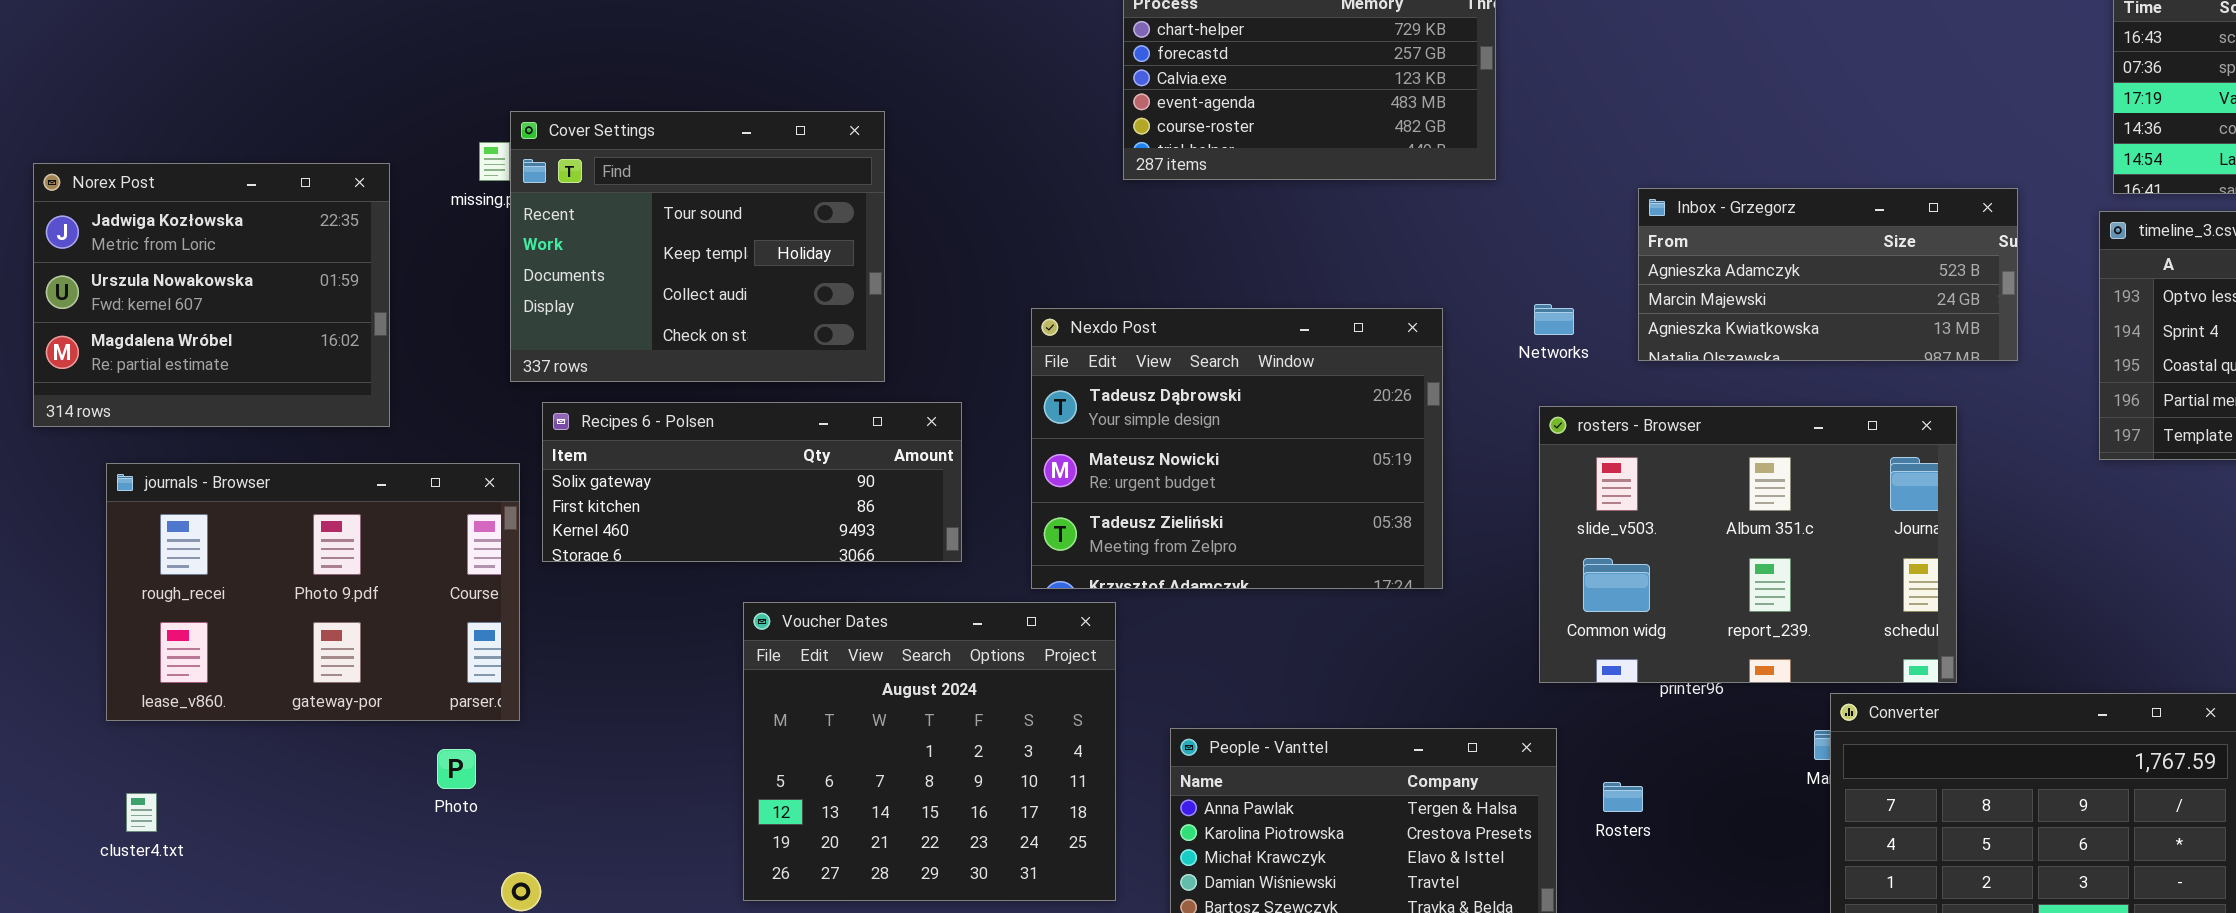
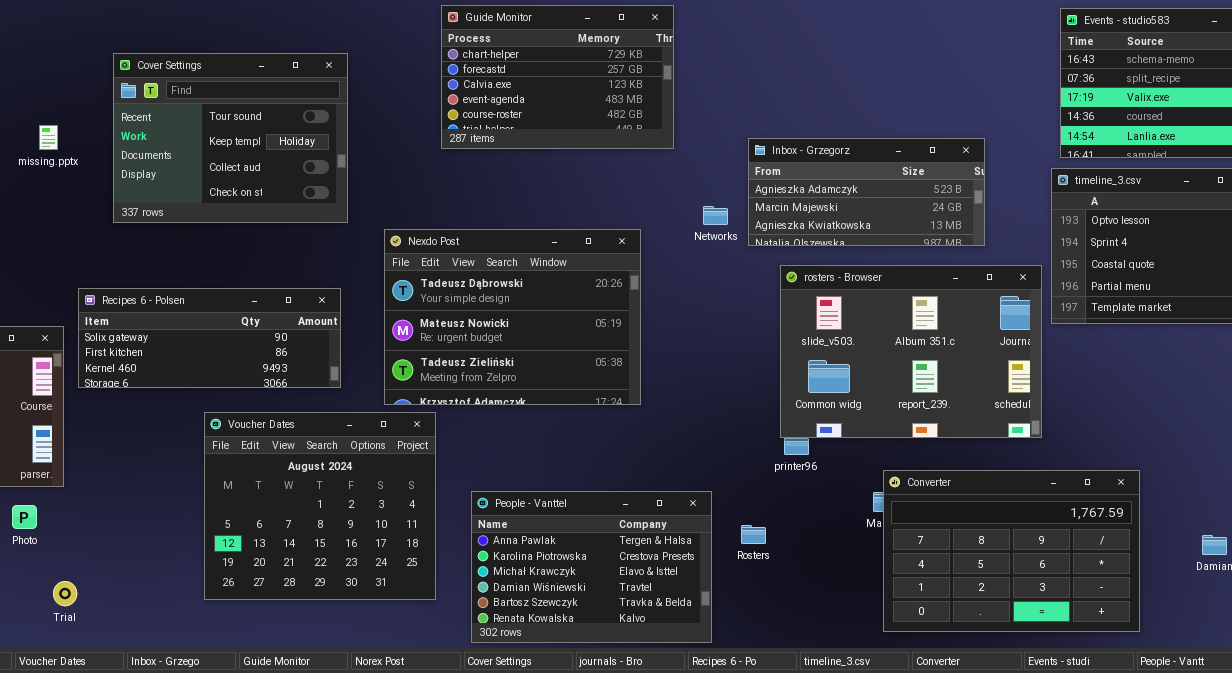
Cover Settings: [510,111,885,382] -> [113,53,348,223], moved
Inbox - Grzegorz: [1638,188,2018,361] -> [748,138,985,246], moved
Networks: [1534,304,1574,335] -> [703,206,728,225], moved
rosters - Browser: [1539,406,1957,683] -> [780,265,1042,438], moved

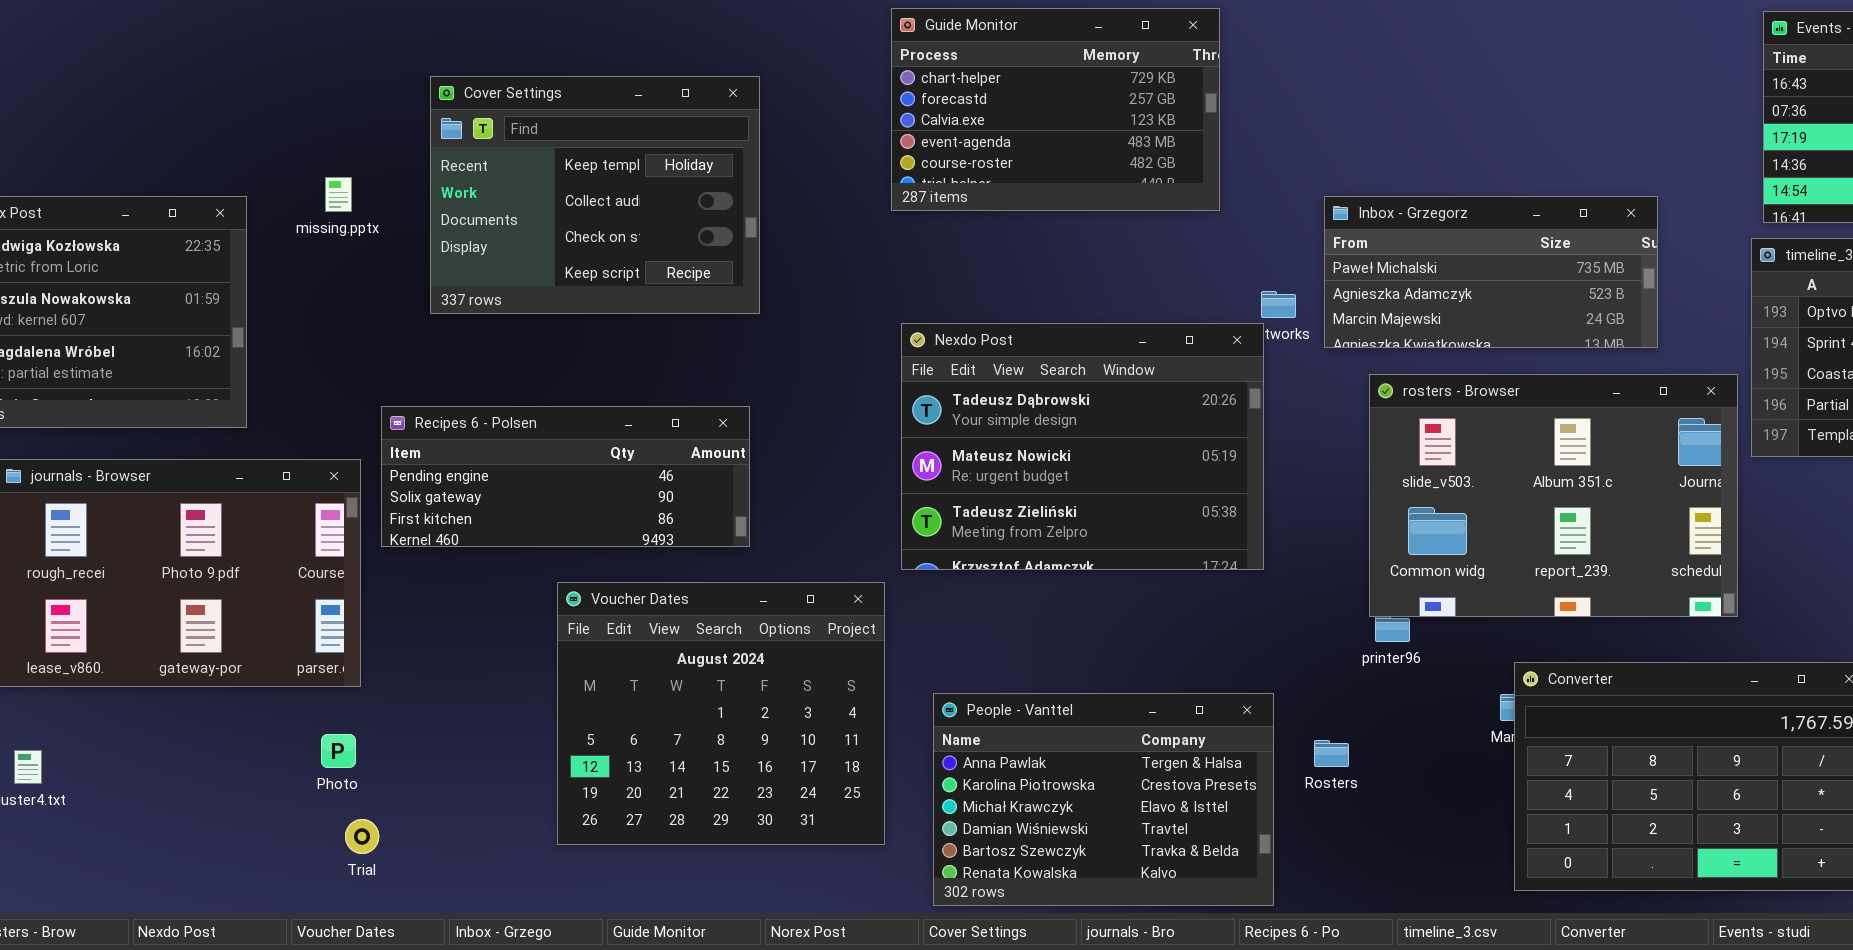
Cover Settings: [113,53,348,223] -> [430,76,760,314], scrolled down 1 row
Inbox - Grzegorz: [748,138,985,246] -> [1324,196,1658,348], scrolled up 1 row
Nexdo Post: [384,229,641,405] -> [901,323,1264,570], moved
Recipes 6 - Polsen: [78,288,341,388] -> [381,406,750,547], scrolled up 1 row
Photo: [12,505,37,529] -> [321,734,356,768], moved

